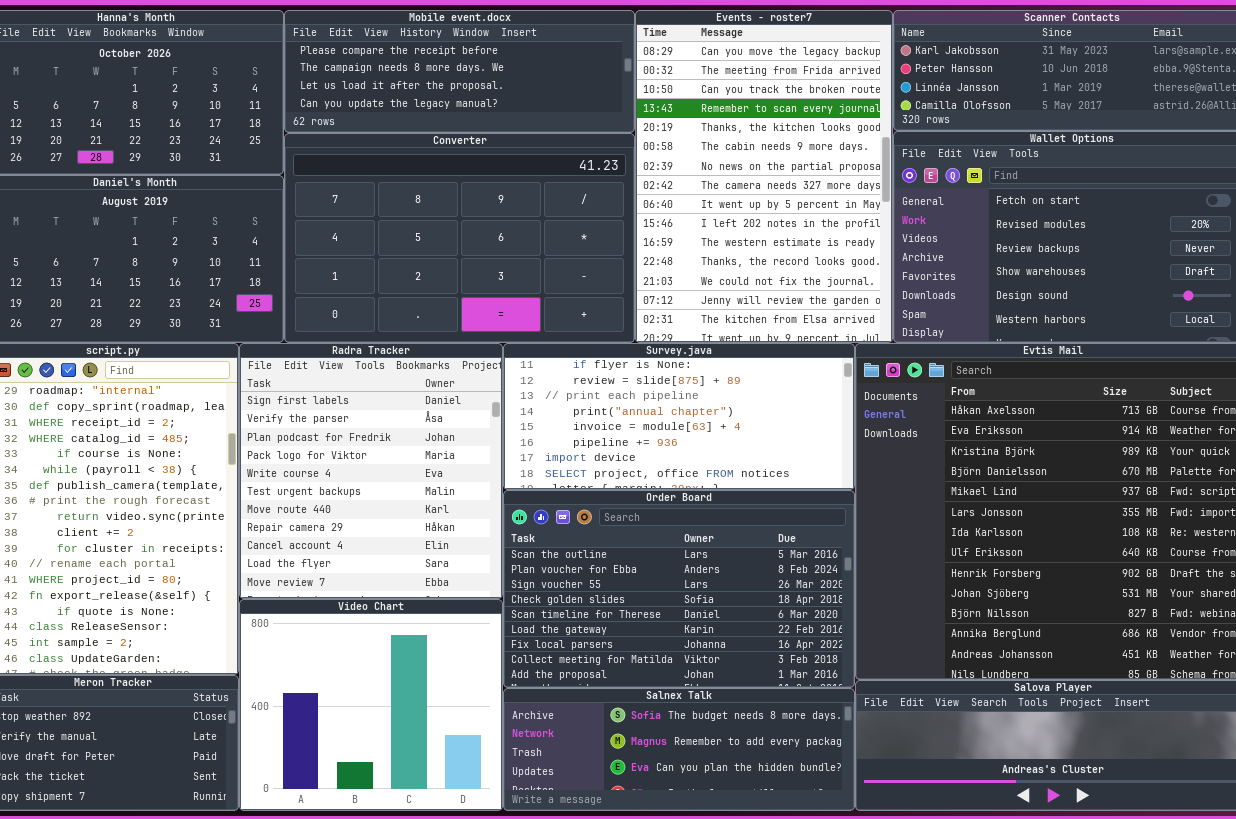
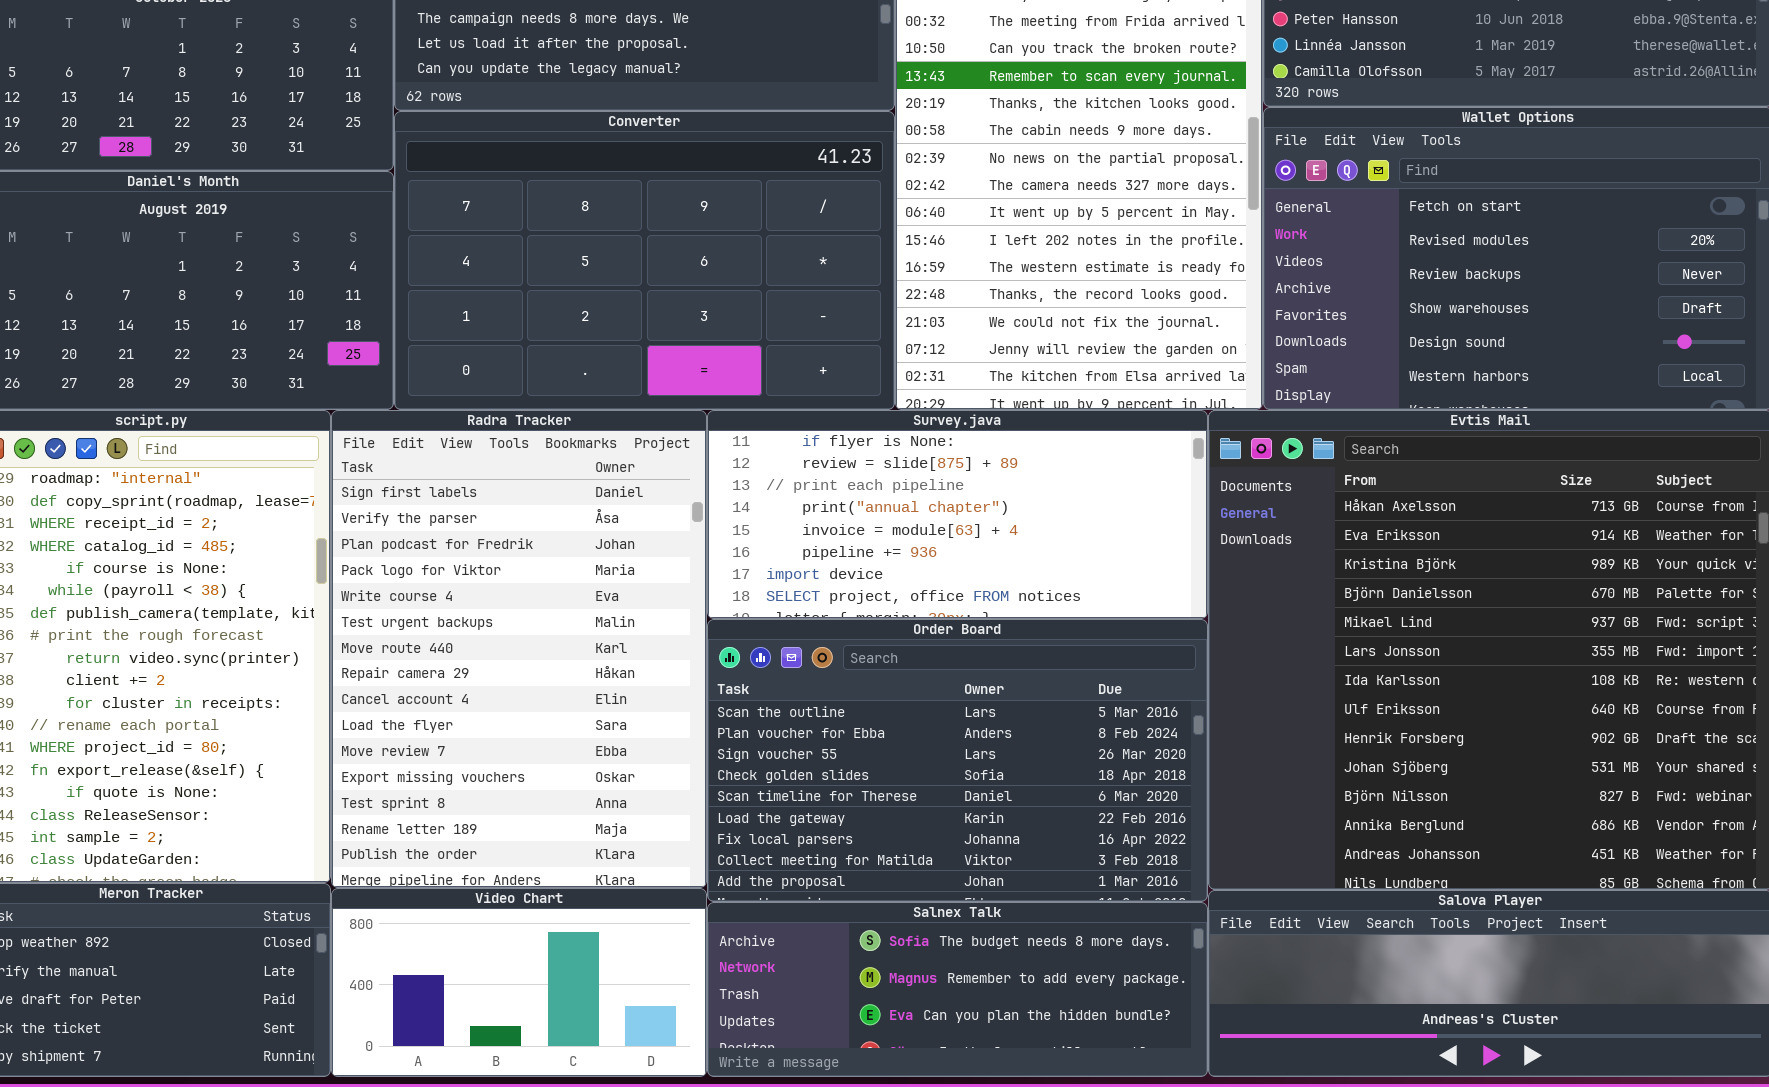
Radra Tracker: [239,343,503,599] -> [331,410,707,888], resized
Video Chart: [239,599,503,811] -> [331,888,707,1077], resized

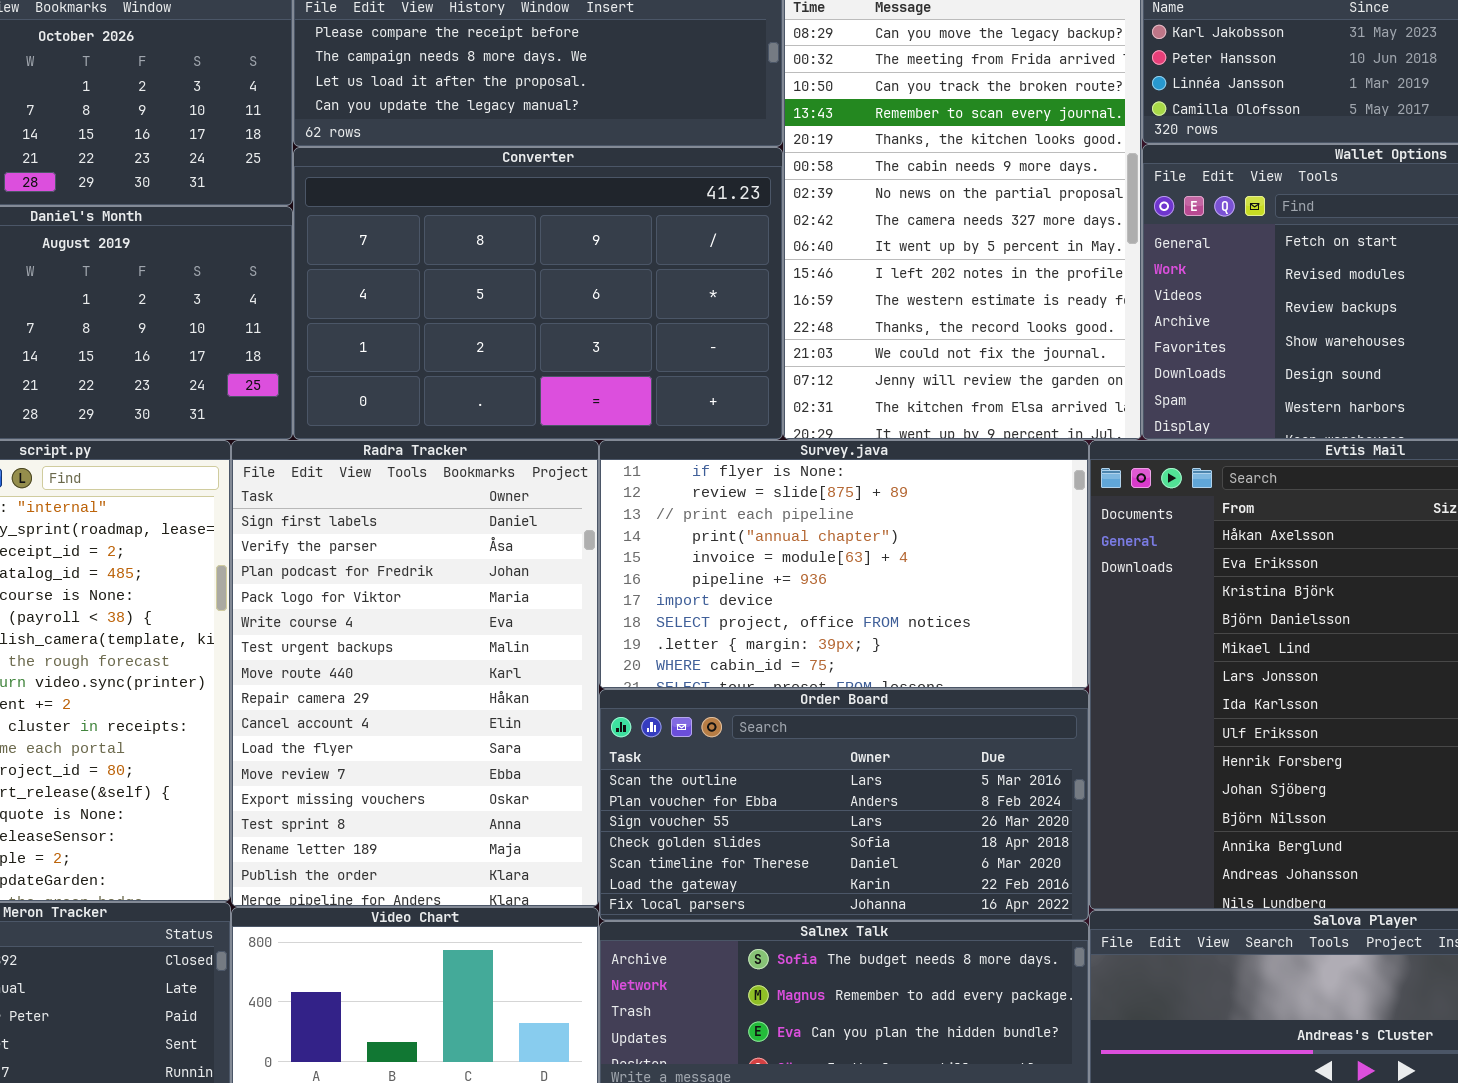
Survey.java: [707,410,1208,619] -> [599,440,1089,689], resized
Order Board: [707,619,1208,902] -> [599,689,1089,921], resized

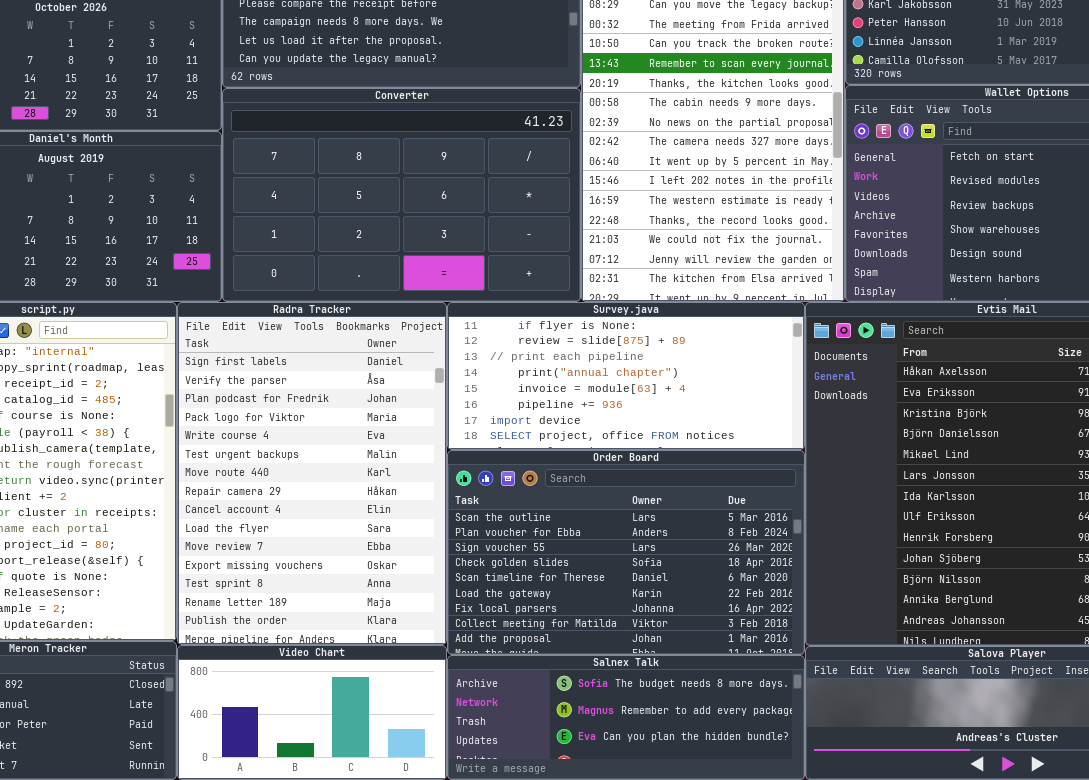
Survey.java: [599,440,1089,689] -> [447,302,805,450], resized
Order Board: [599,689,1089,921] -> [447,450,805,655], resized

